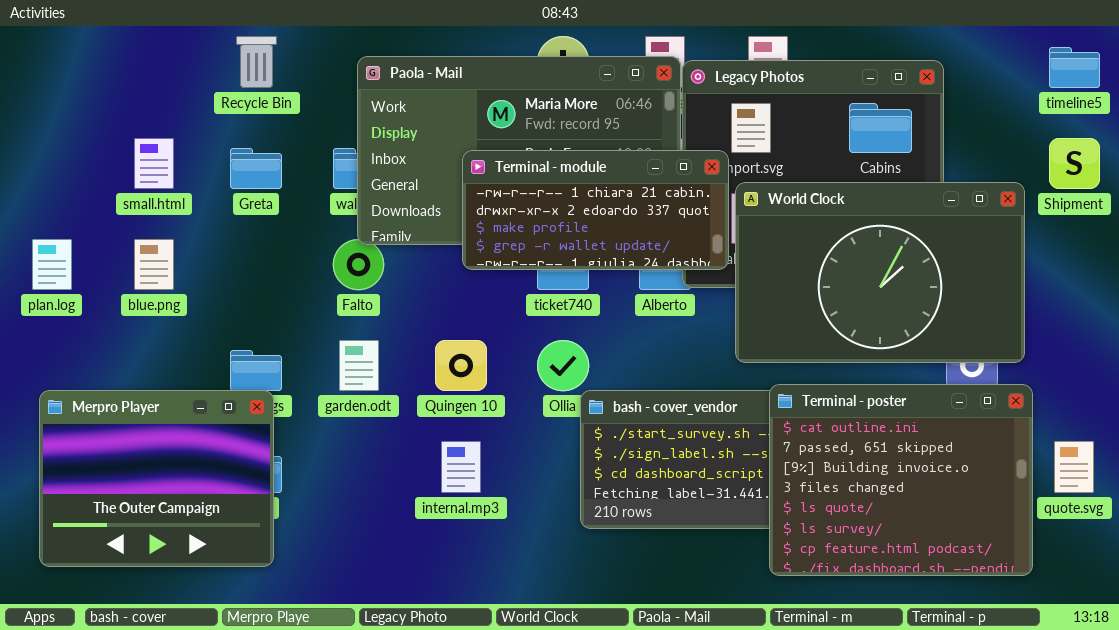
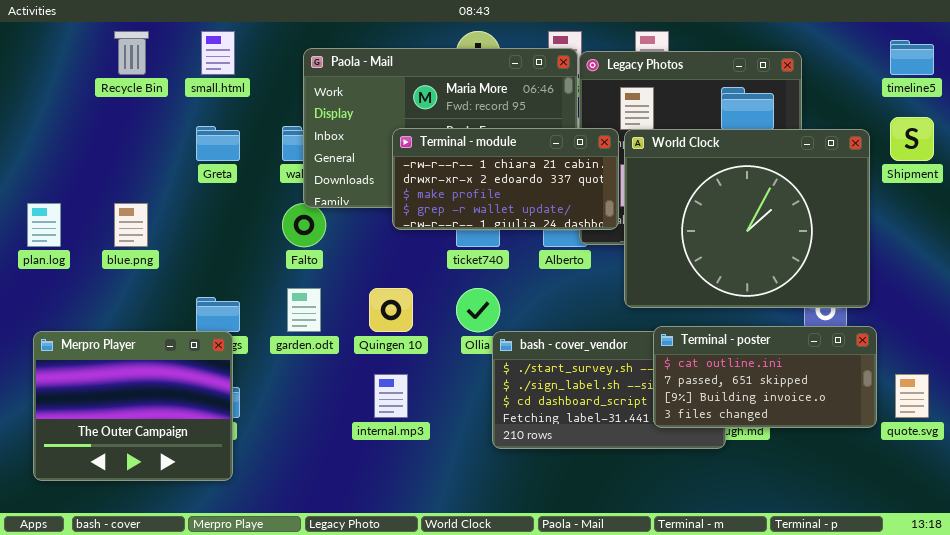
Recycle Bin: [236,36,277,88] -> [114,31,149,75], moved
small.html: [134,138,174,189] -> [201,31,235,75], moved
World Clock: [735,182,1025,363] -> [624,129,870,308], resized
Terminal - poster: [769,384,1033,576] -> [653,326,877,428], resized

